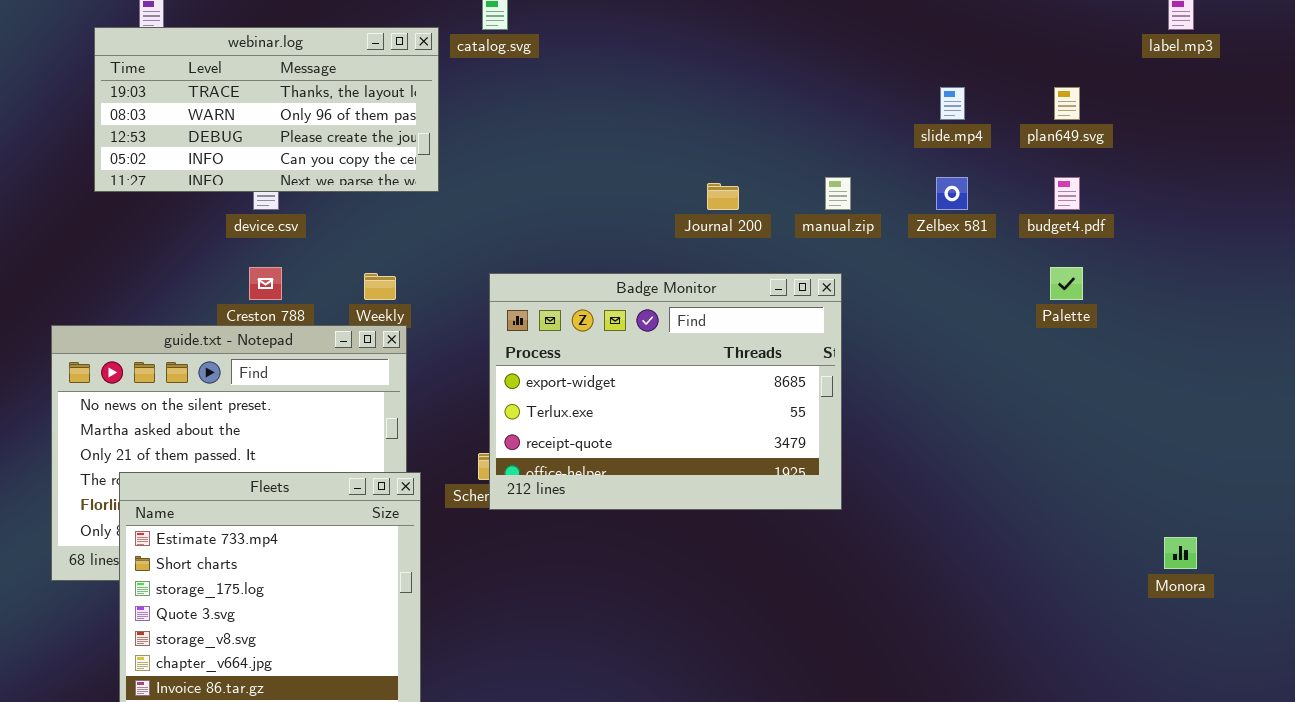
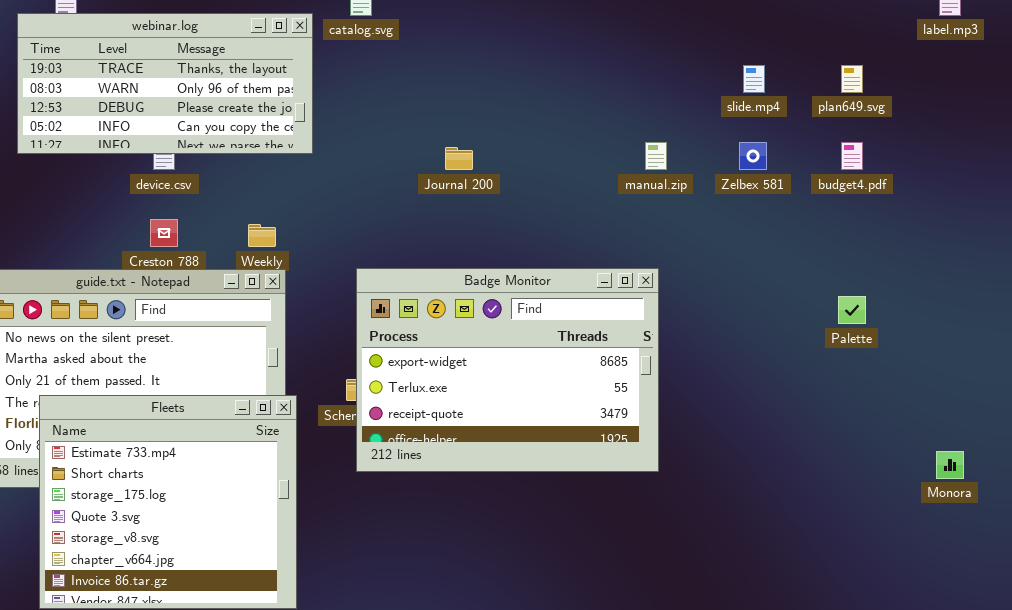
Journal 200: [707,183,739,210] -> [445,147,473,170], moved
Palette: [1050,267,1083,300] -> [838,296,866,324], moved
Badge Monitor: [489,273,842,510] -> [356,268,659,472], moved

